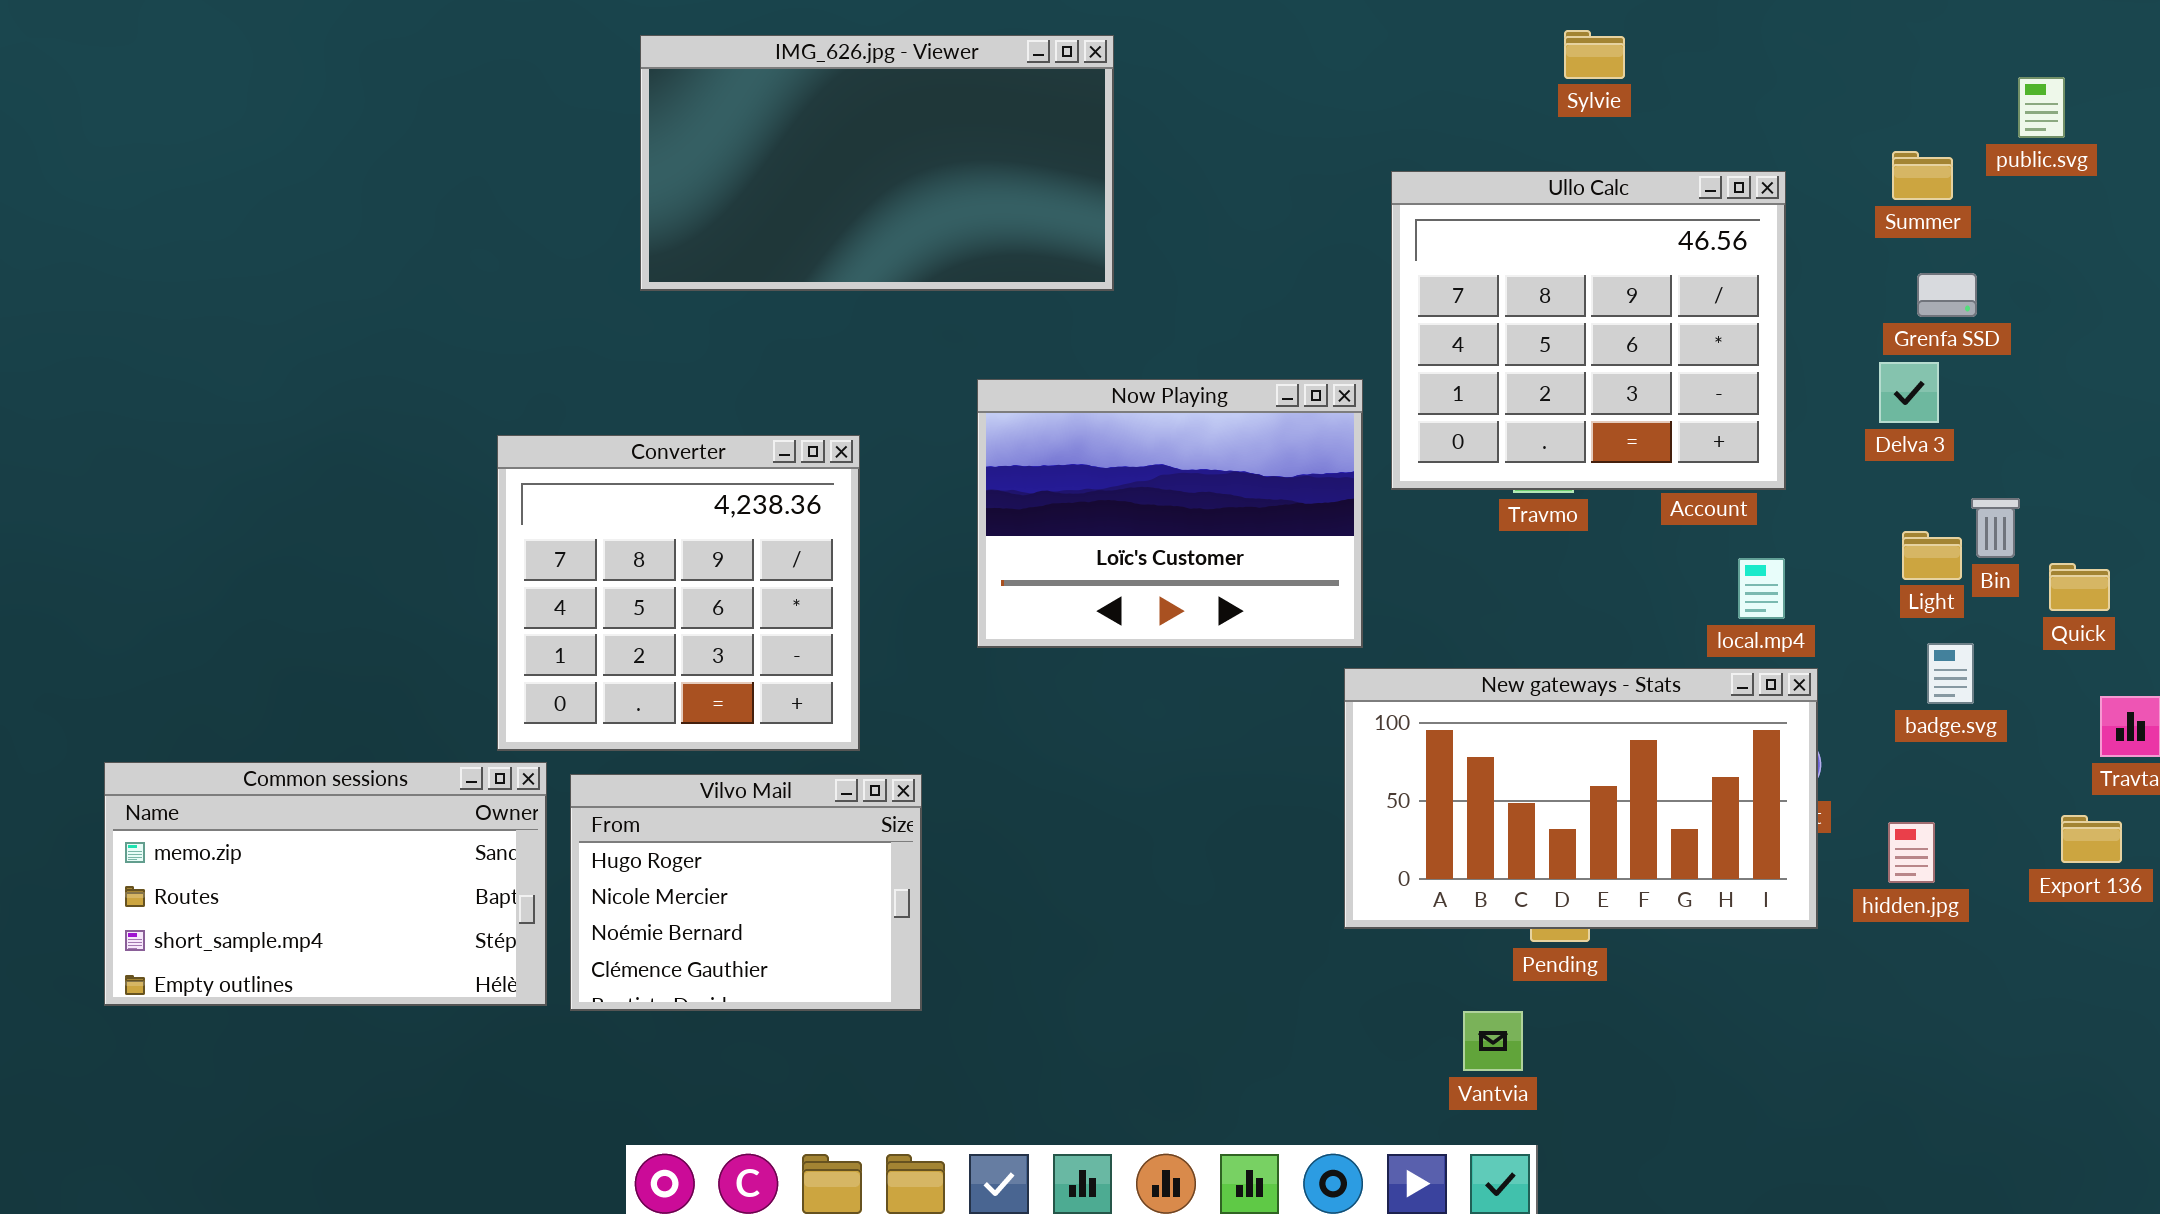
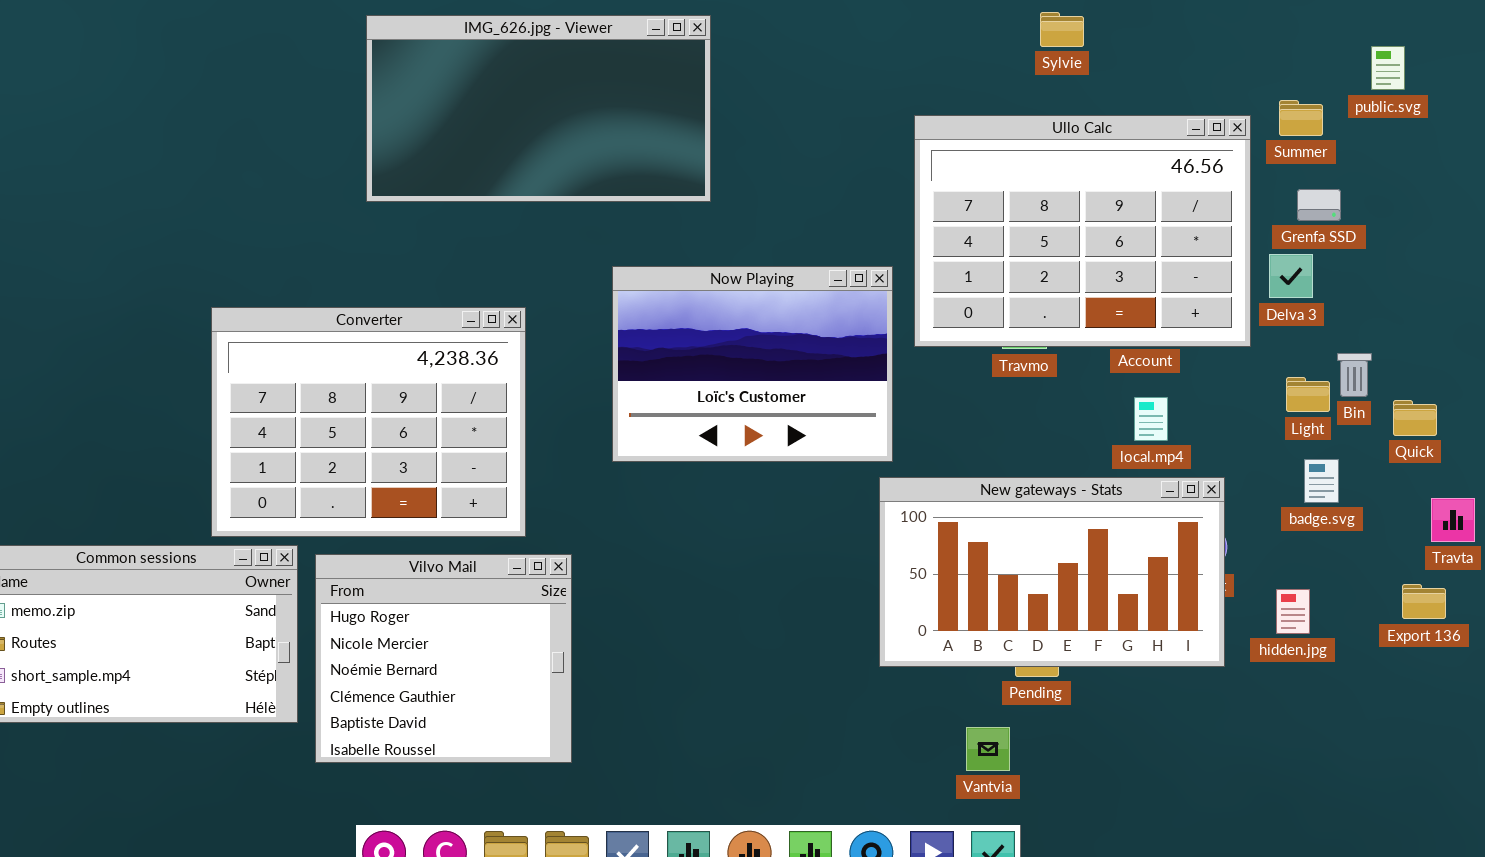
Ullo Calc: [1391,171,1786,490] -> [914,115,1251,347], resized
Converter: [497,435,860,751] -> [211,307,526,537], resized
local.mp4: [1738,558,1785,619] -> [1134,397,1168,441], moved
Vilvo Mail: [570,774,922,1011] -> [315,554,572,763], resized

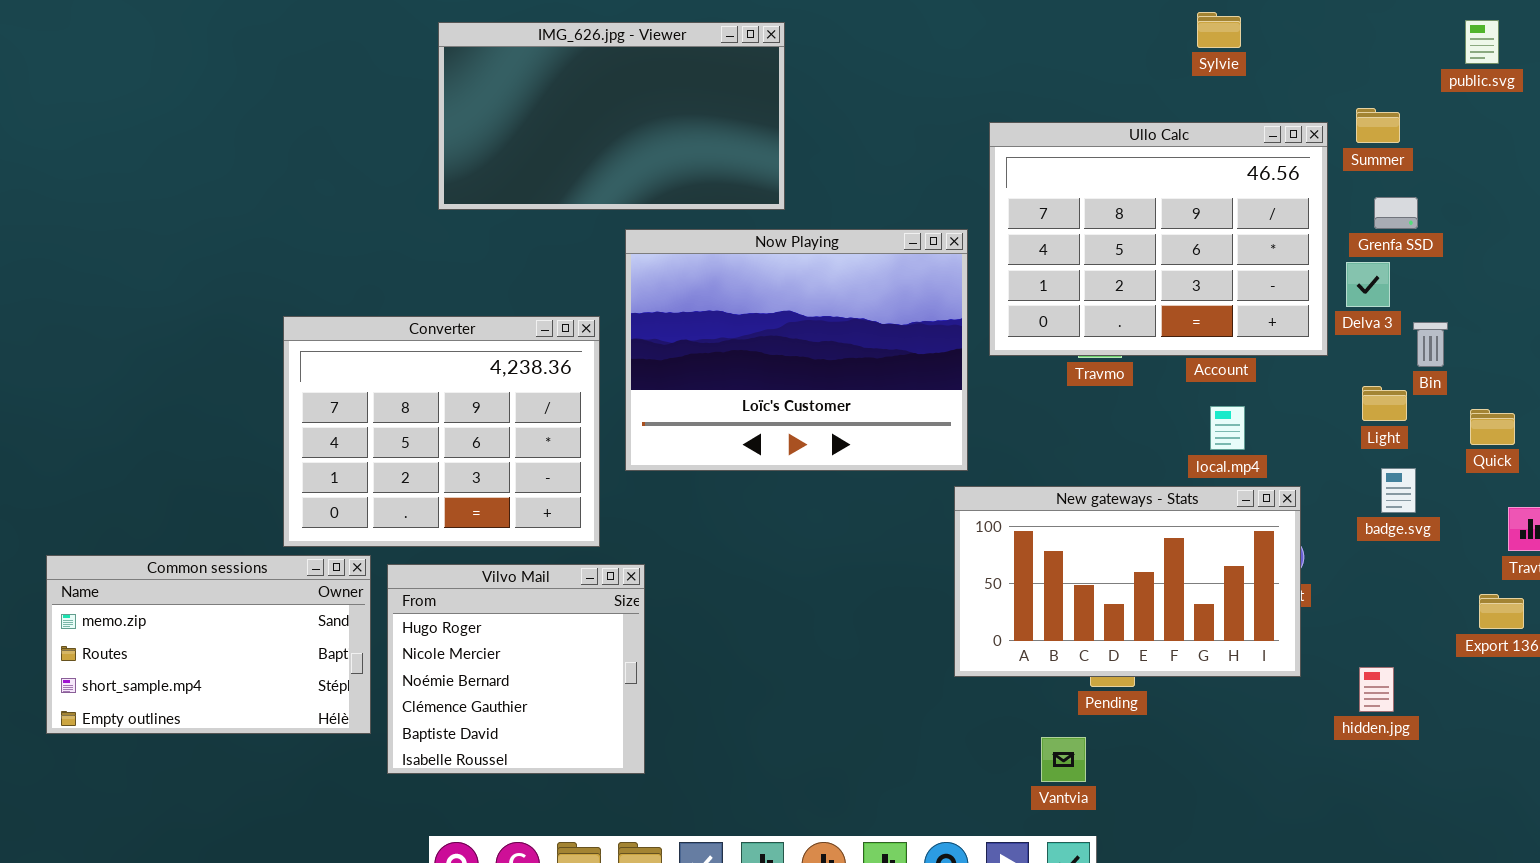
Sylvie: [1040,12,1084,47] -> [1197,12,1241,48], moved
public.svg: [1371,46,1405,90] -> [1465,20,1499,64], moved
Now Playing: [612,266,893,462] -> [625,229,968,471], resized
Bin: [1337,353,1372,397] -> [1413,322,1448,367], moved
hidden.jpg: [1276,589,1310,634] -> [1359,667,1394,712], moved

